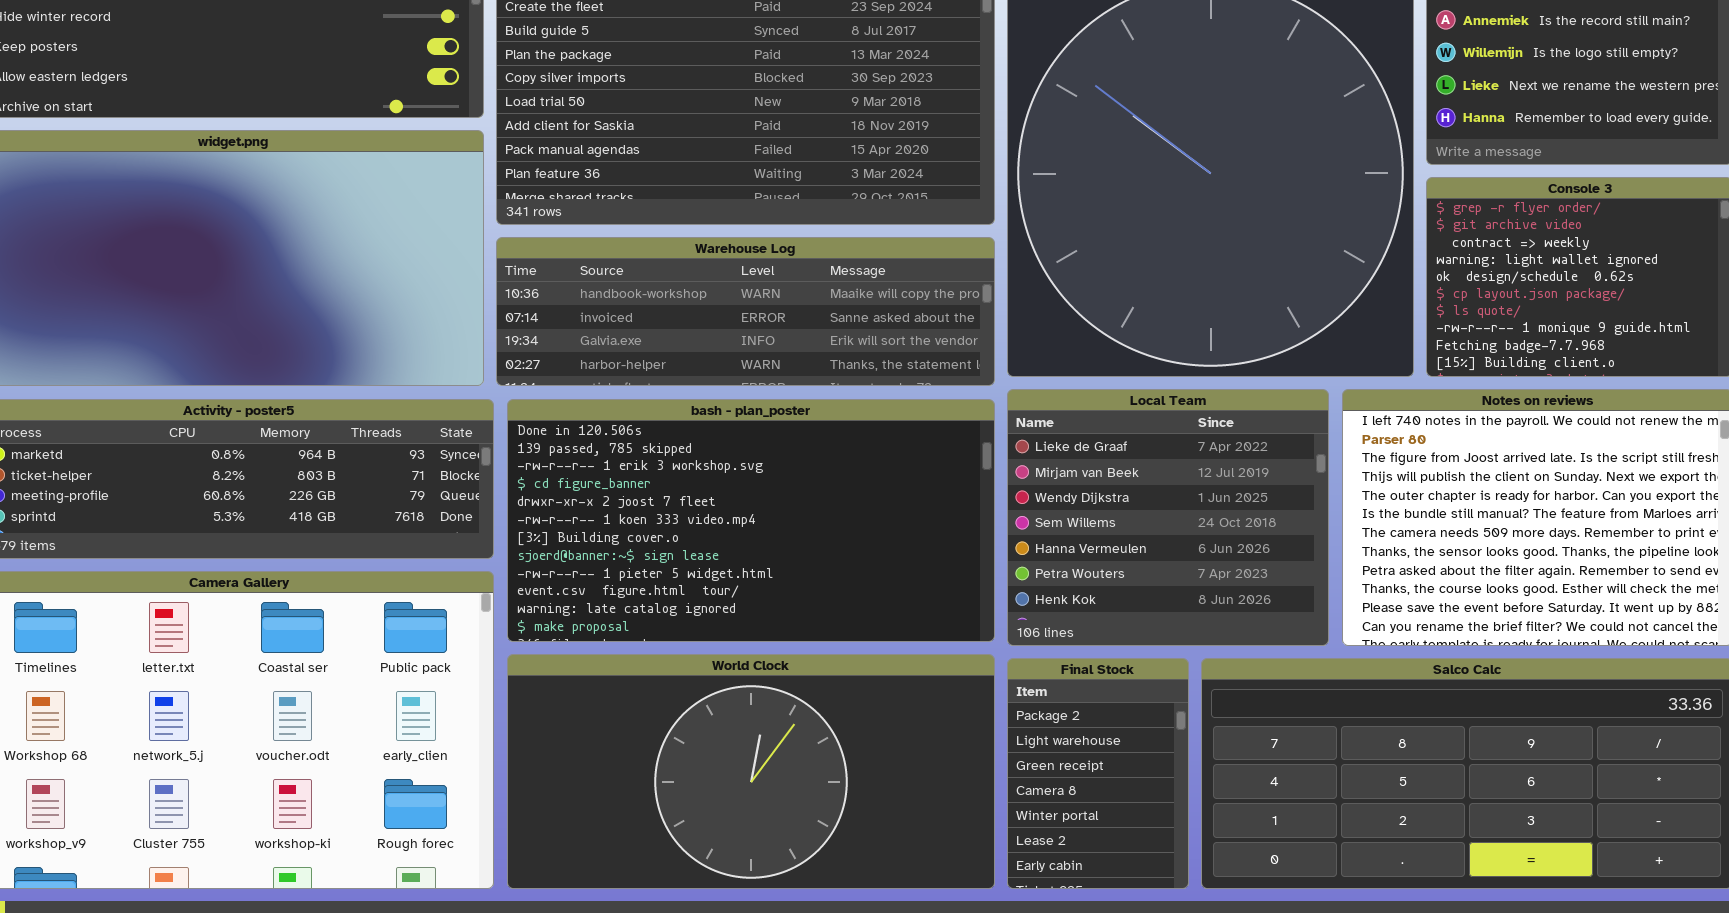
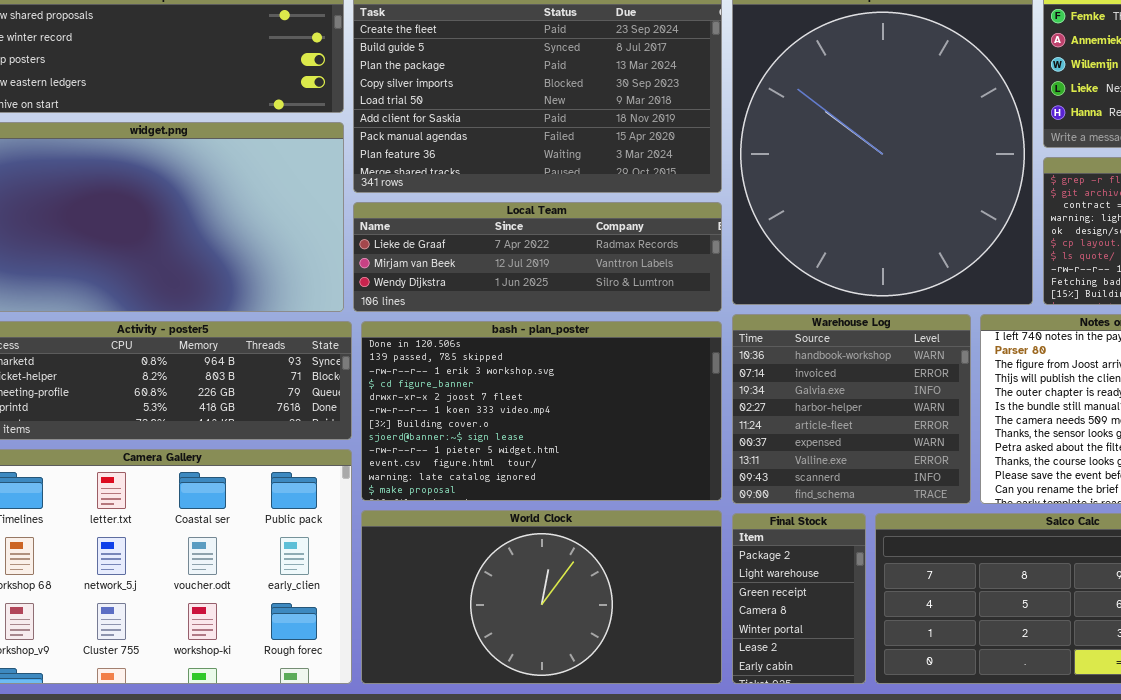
Warehouse Log: [496,237,995,386] -> [732,314,971,504], moved, resized
Local Team: [1007,389,1329,646] -> [353,202,722,312], moved, resized

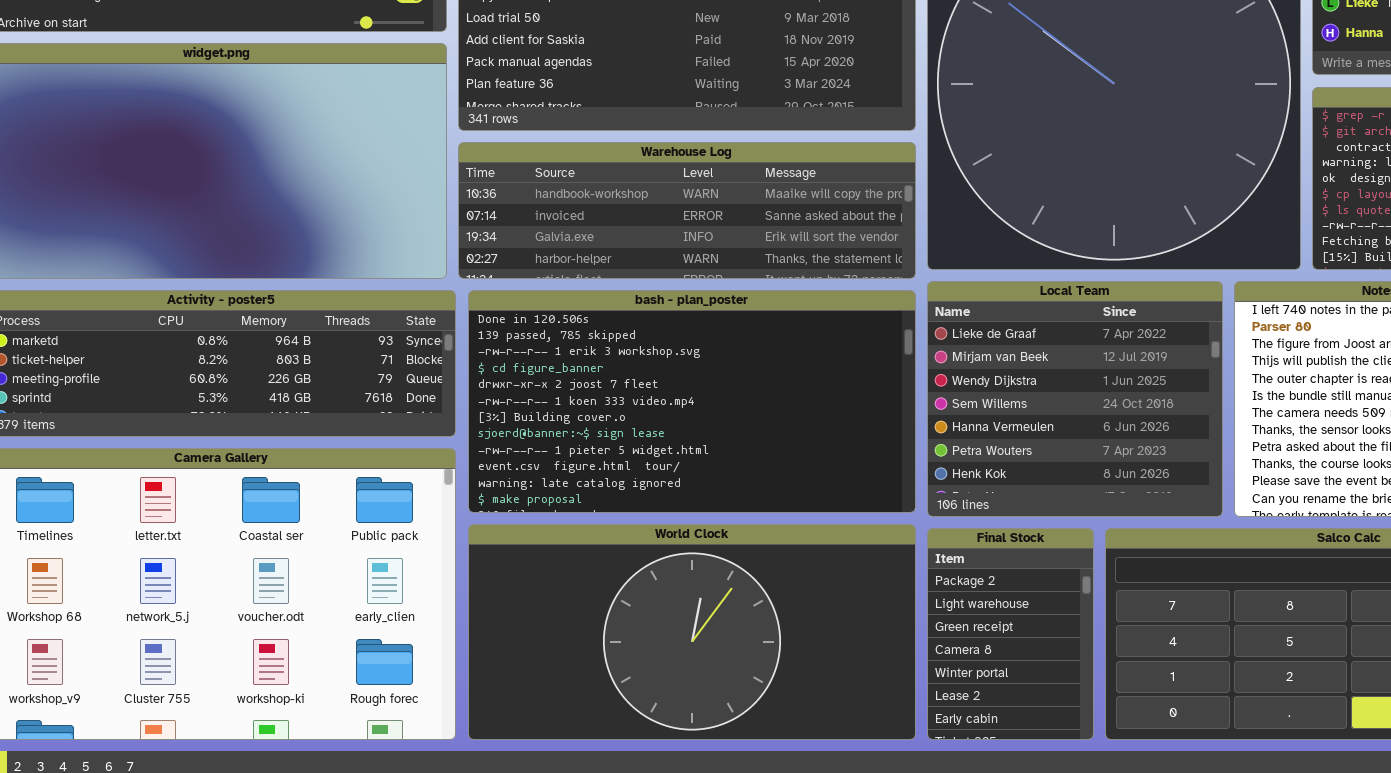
Local Team: [353,202,722,312] -> [927,281,1223,517], moved, resized
Warehouse Log: [732,314,971,504] -> [458,142,916,279], moved, resized

